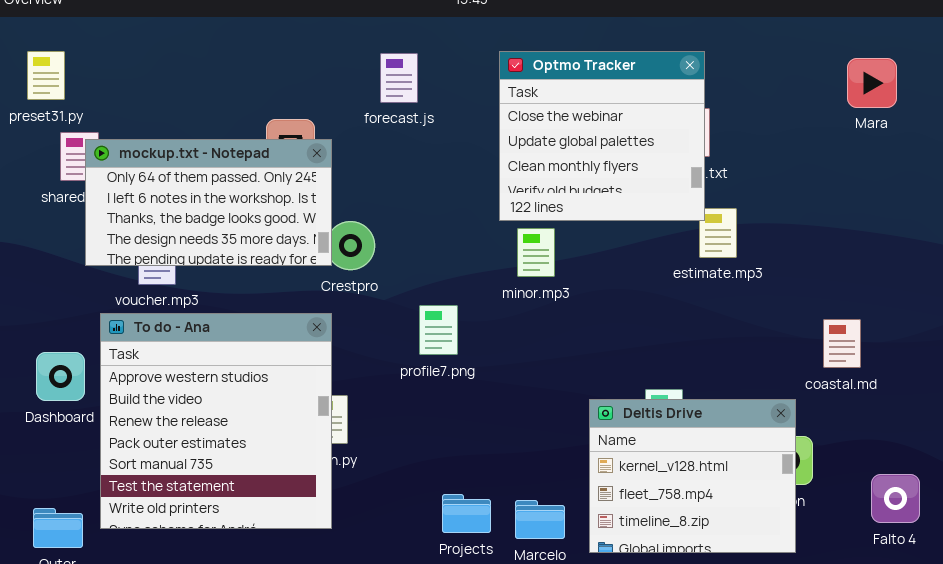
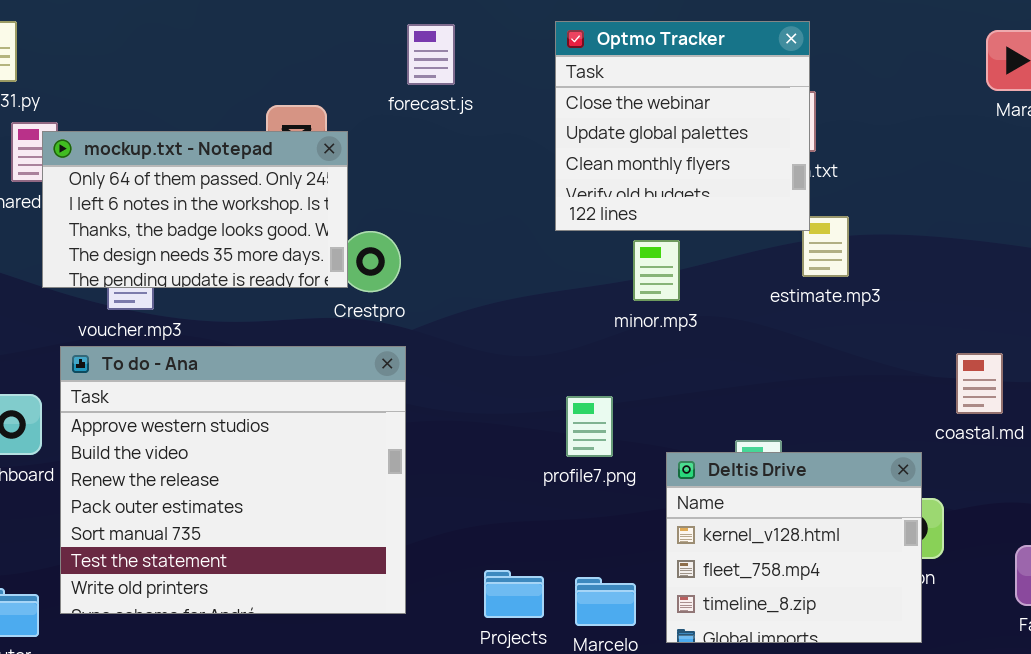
minor.mp3: [517,228,555,277] -> [633,240,680,301], moved
profile7.png: [419,305,458,355] -> [566,396,613,457], moved
To do - Ana: [100,313,332,529] -> [60,346,406,614], resized

